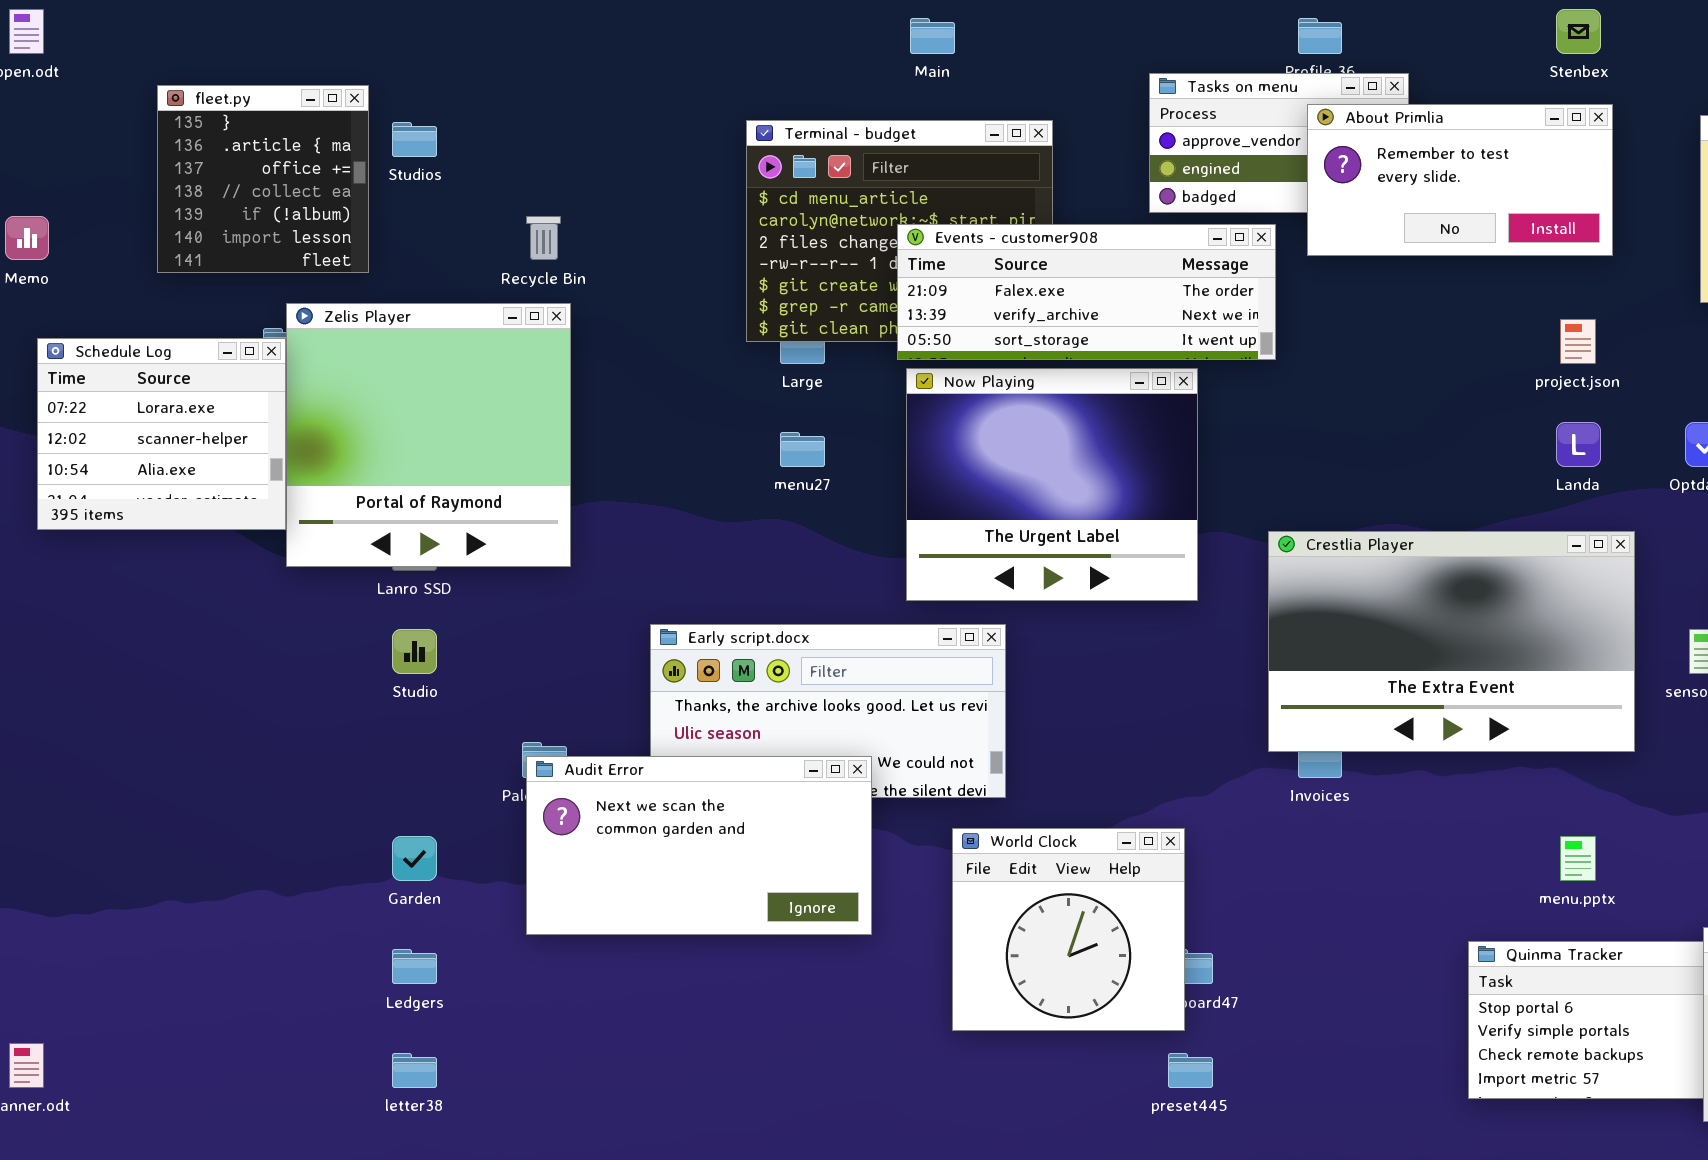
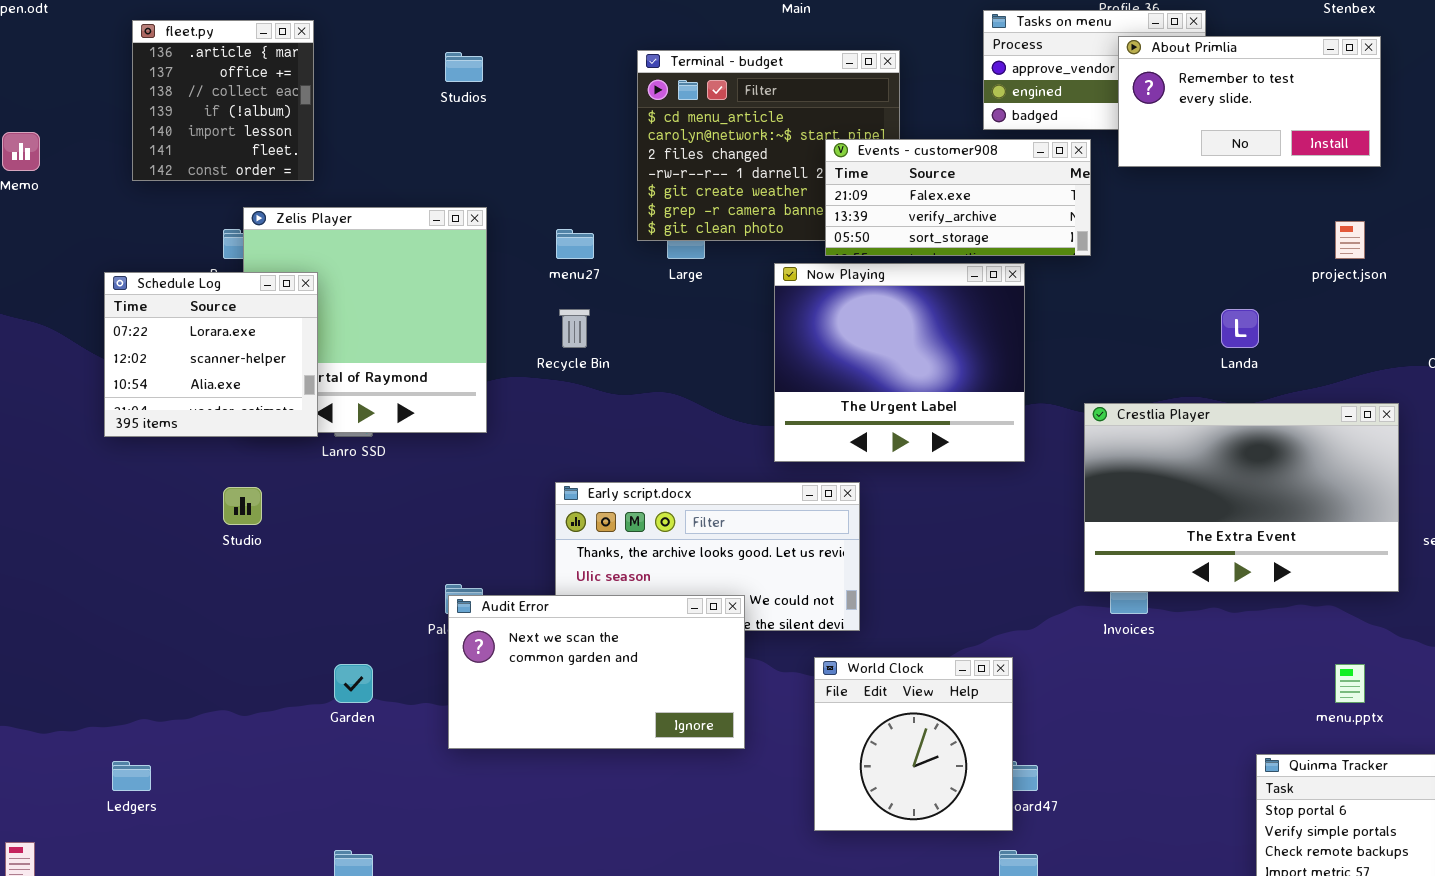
fleet.py: [157,85,369,273] -> [132,20,314,181], scrolled down 1 row
Studios: [392,122,437,157] -> [445,52,483,82], moved
Recycle Bin: [526,216,561,260] -> [559,309,590,348], moved
Events - customer908: [897,224,1276,360] -> [825,139,1091,256], resized
Schedule Log: [37,338,286,530] -> [104,272,318,437], moved
Landa: [1556,422,1601,467] -> [1221,309,1259,348], moved
menu27: [780,432,825,467] -> [556,229,594,259], moved
Studio: [392,629,437,674] -> [223,487,262,525], moved
Ledgers: [392,949,437,984] -> [112,761,151,791], moved

